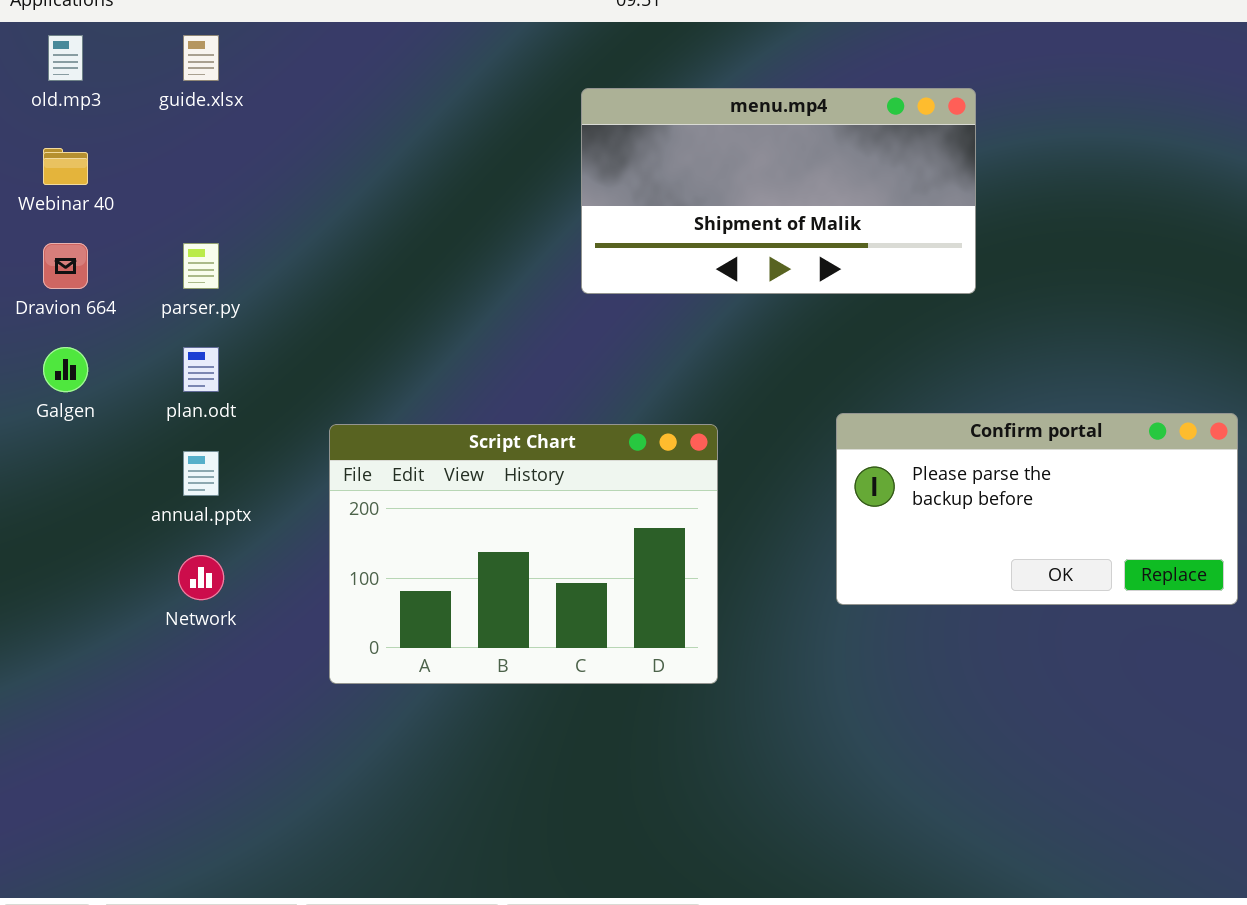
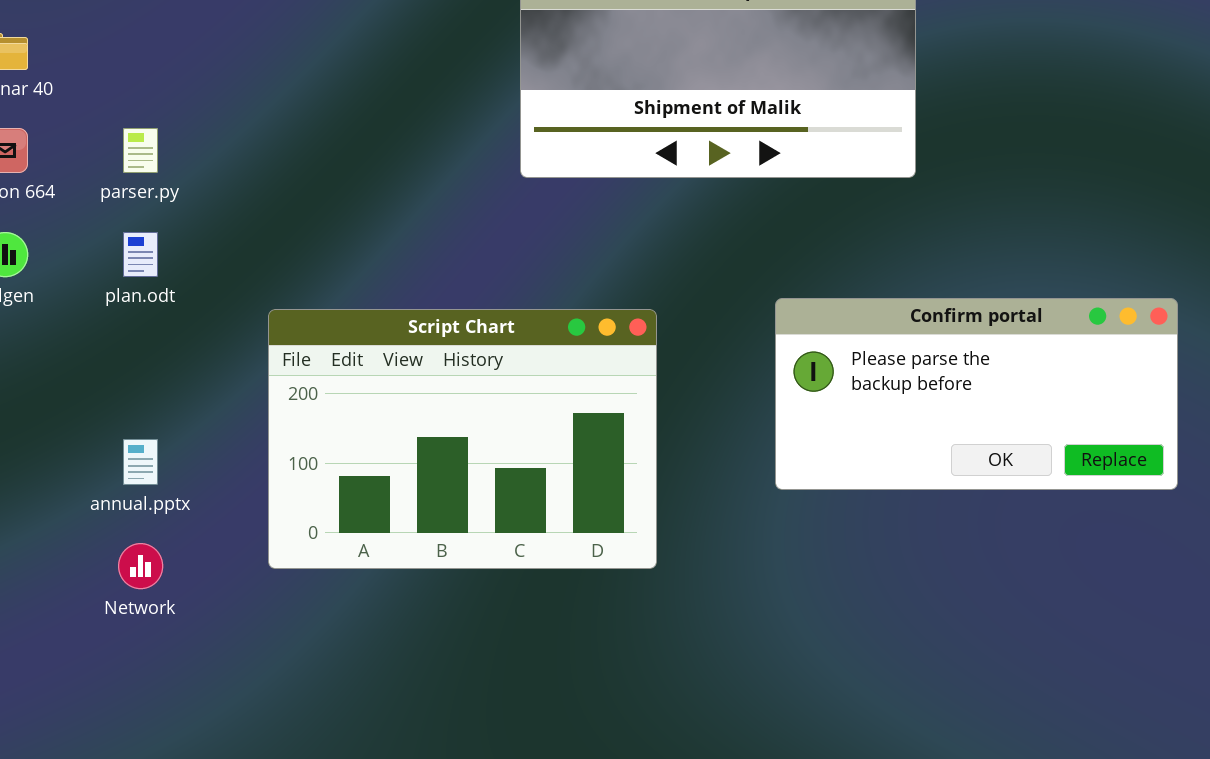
annual.pptx: [183,451,219,496] -> [123,439,158,485], moved
Network: [178,555,224,600] -> [118,543,163,589], moved

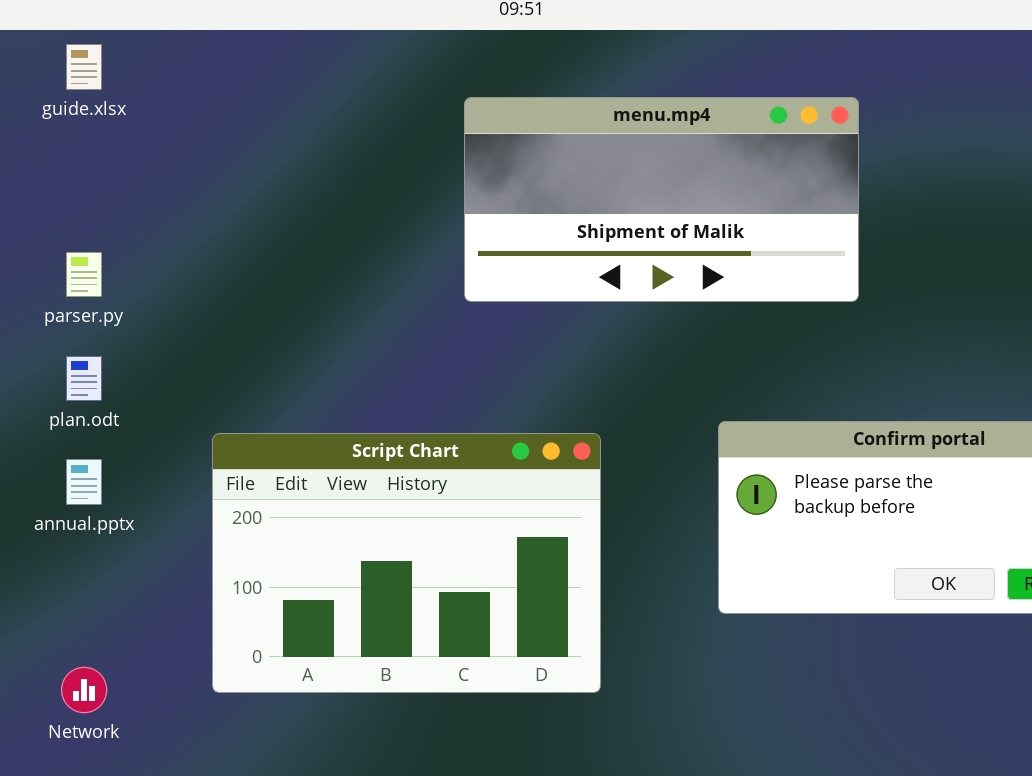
annual.pptx: [123,439,158,485] -> [66,459,102,505], moved

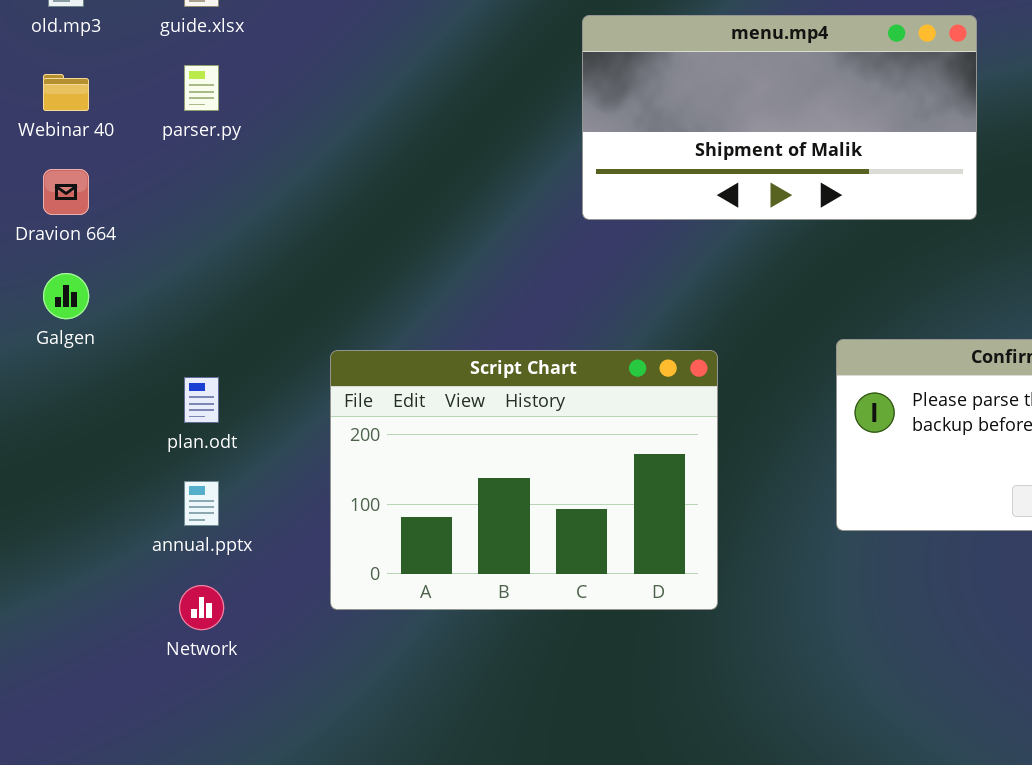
parser.py: [66,252,102,297] -> [184,65,219,111], moved
plan.odt: [66,356,102,401] -> [184,377,219,423], moved
annual.pptx: [66,459,102,505] -> [184,481,219,526], moved

